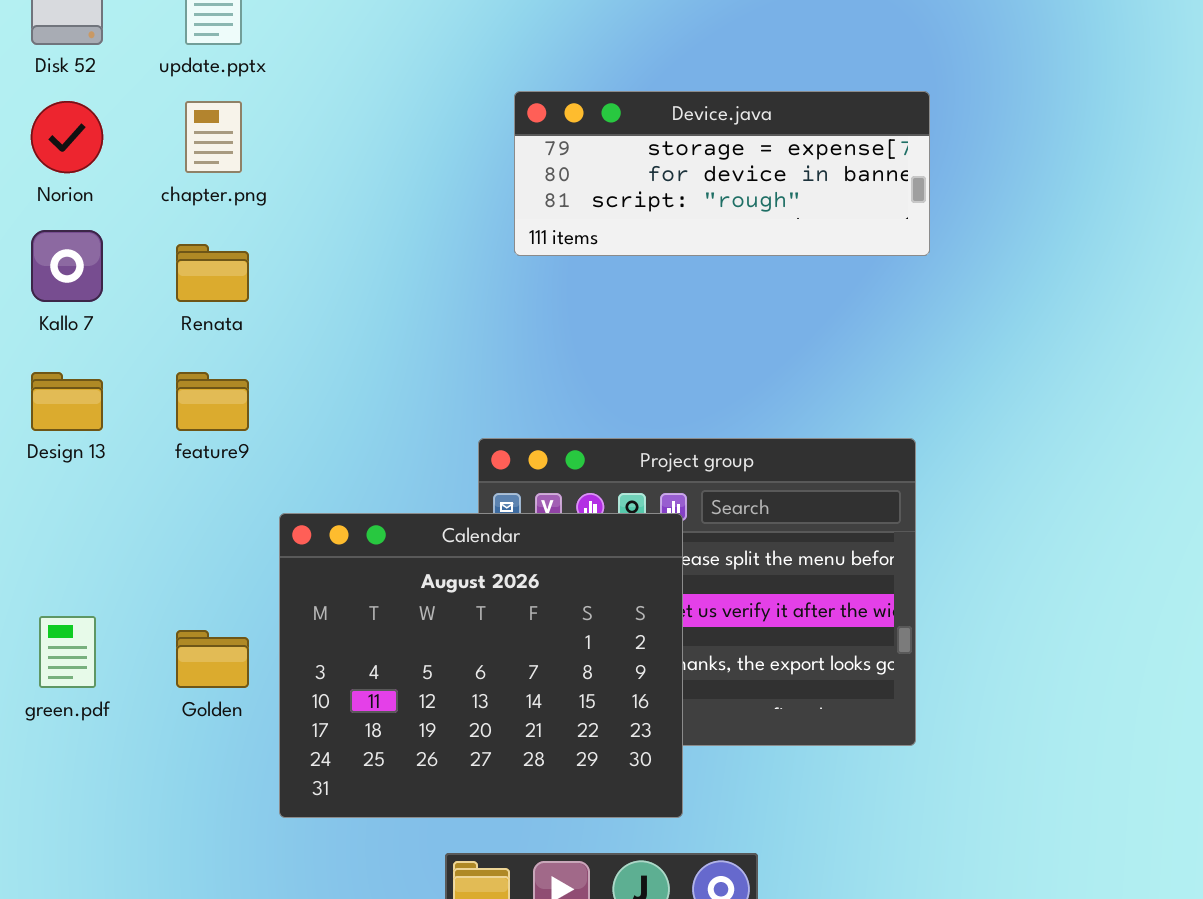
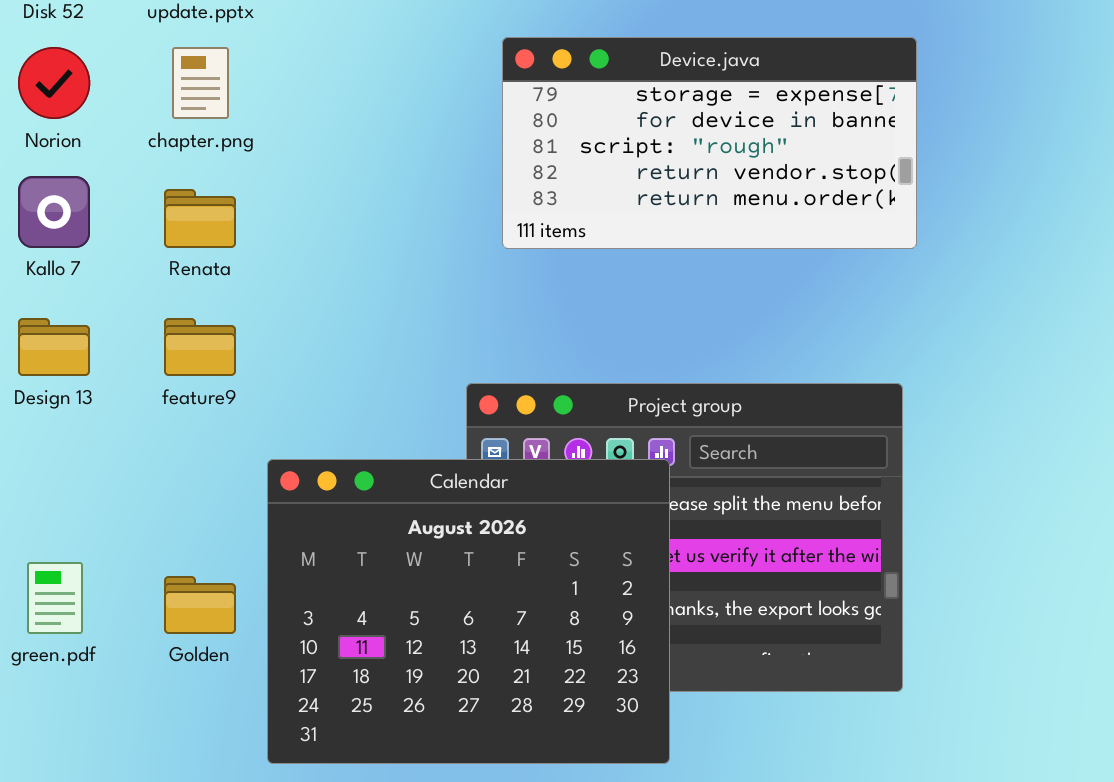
Device.java: [514,91,930,256] -> [502,37,917,249], resized

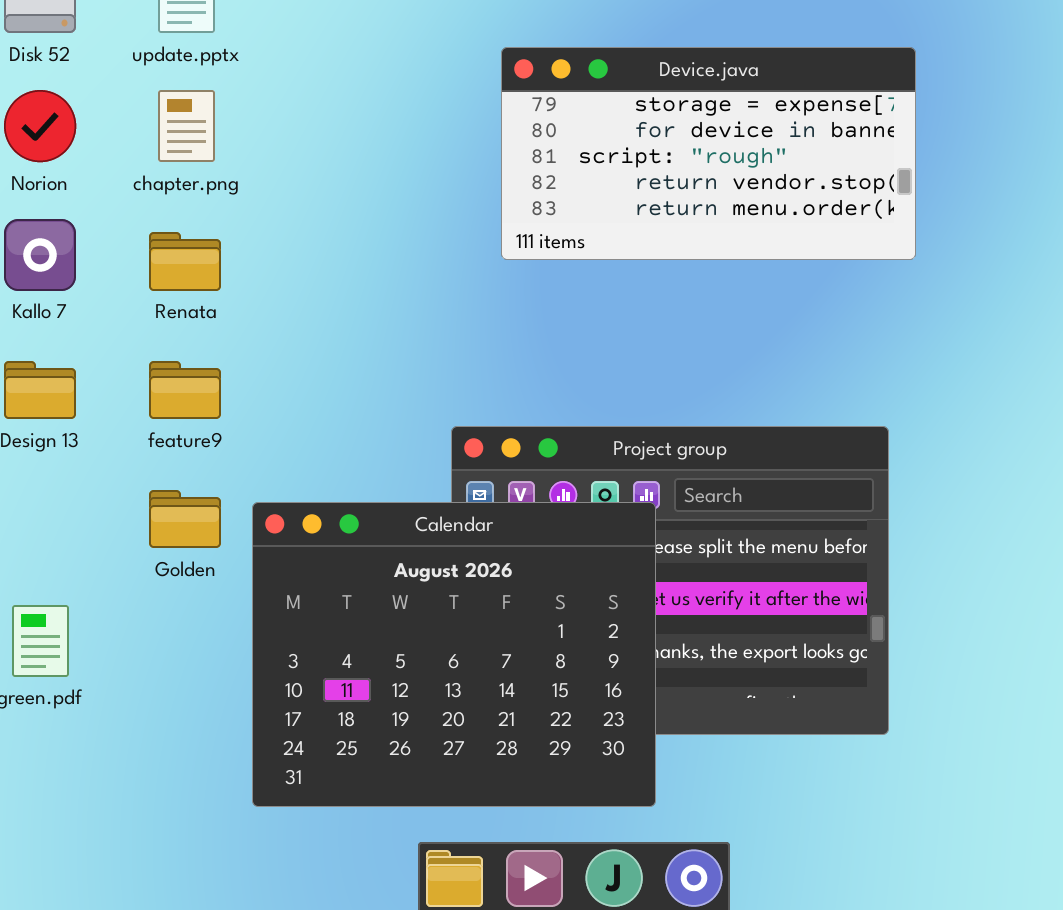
Device.java: [502,37,917,249] -> [501,47,916,260], moved
Golden: [164,576,236,634] -> [149,490,221,548], moved

